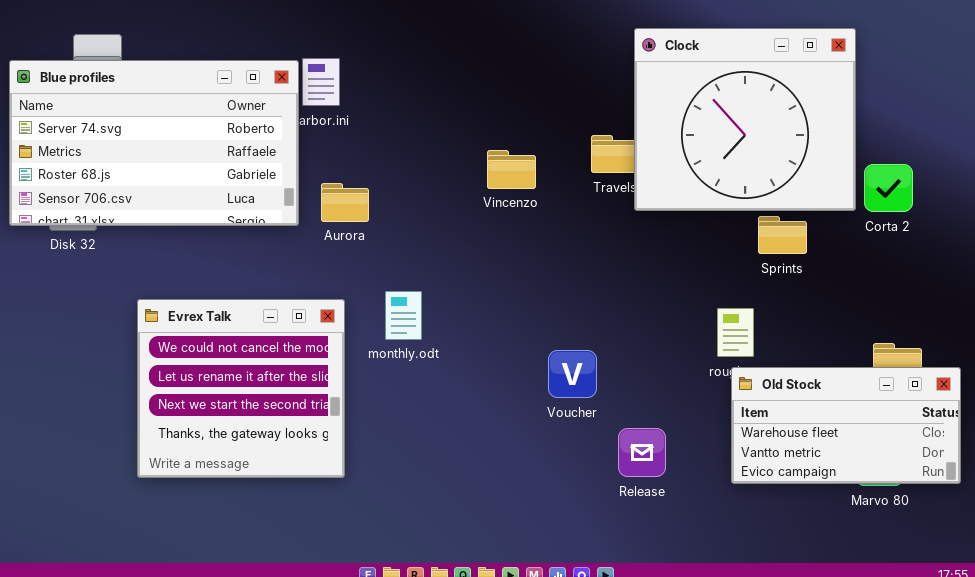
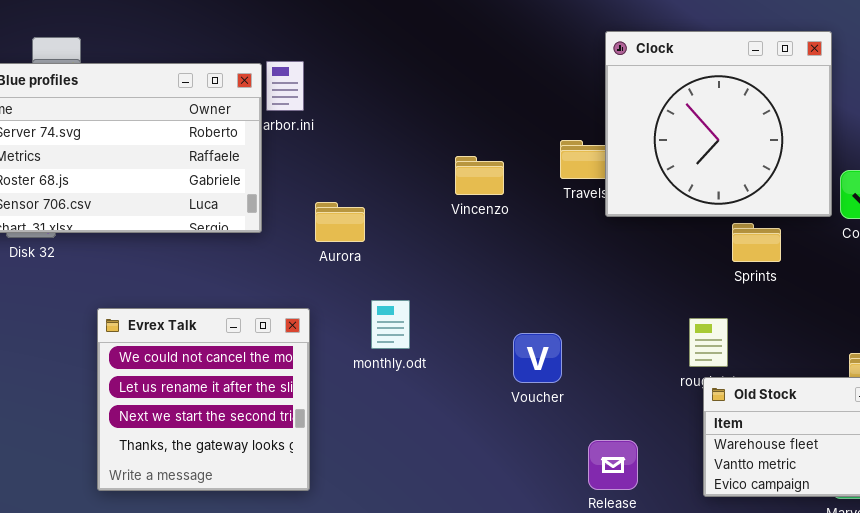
Aurora: [321,183,369,222] -> [315,202,365,242], moved
monthly.odt: [385,291,422,340] -> [371,300,410,349], moved
Voucher: [548,350,597,398] -> [513,333,562,383], moved

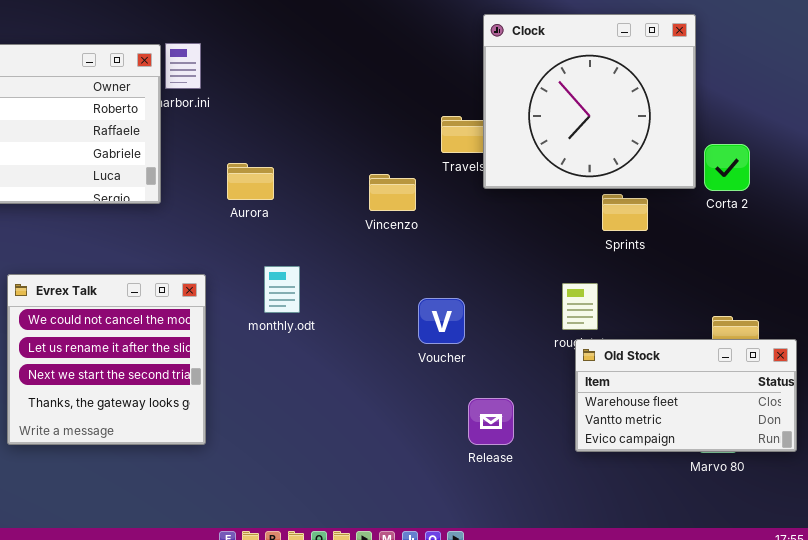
Vincenzo: [455,156,504,195] -> [369,174,416,211], moved
Aurora: [315,202,365,242] -> [227,163,274,200], moved
Voucher: [513,333,562,383] -> [418,298,465,344], moved

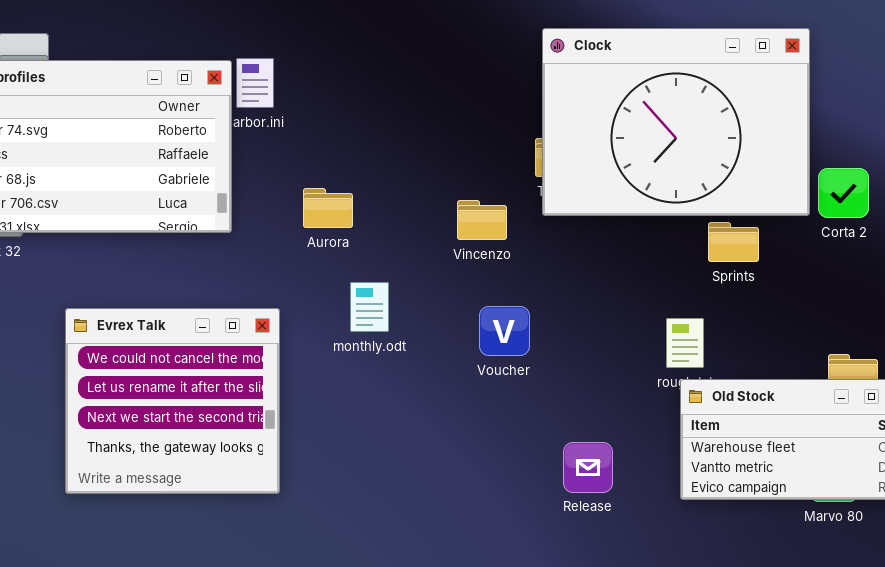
Clock: [483,14,696,189] -> [542,28,810,216], resized
monthly.odt: [264,266,300,313] -> [350,282,389,332], moved
Voucher: [418,298,465,344] -> [479,306,530,356], moved

